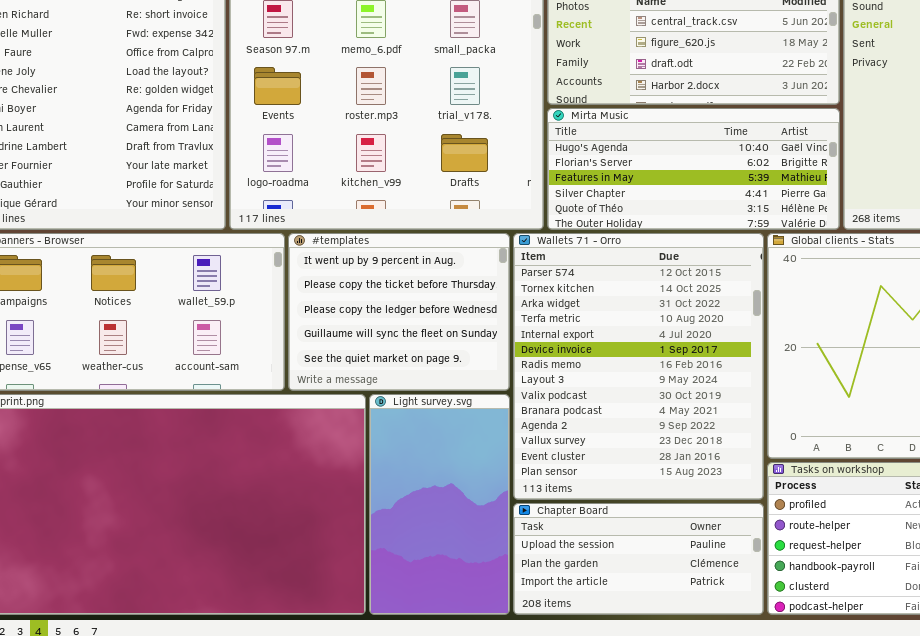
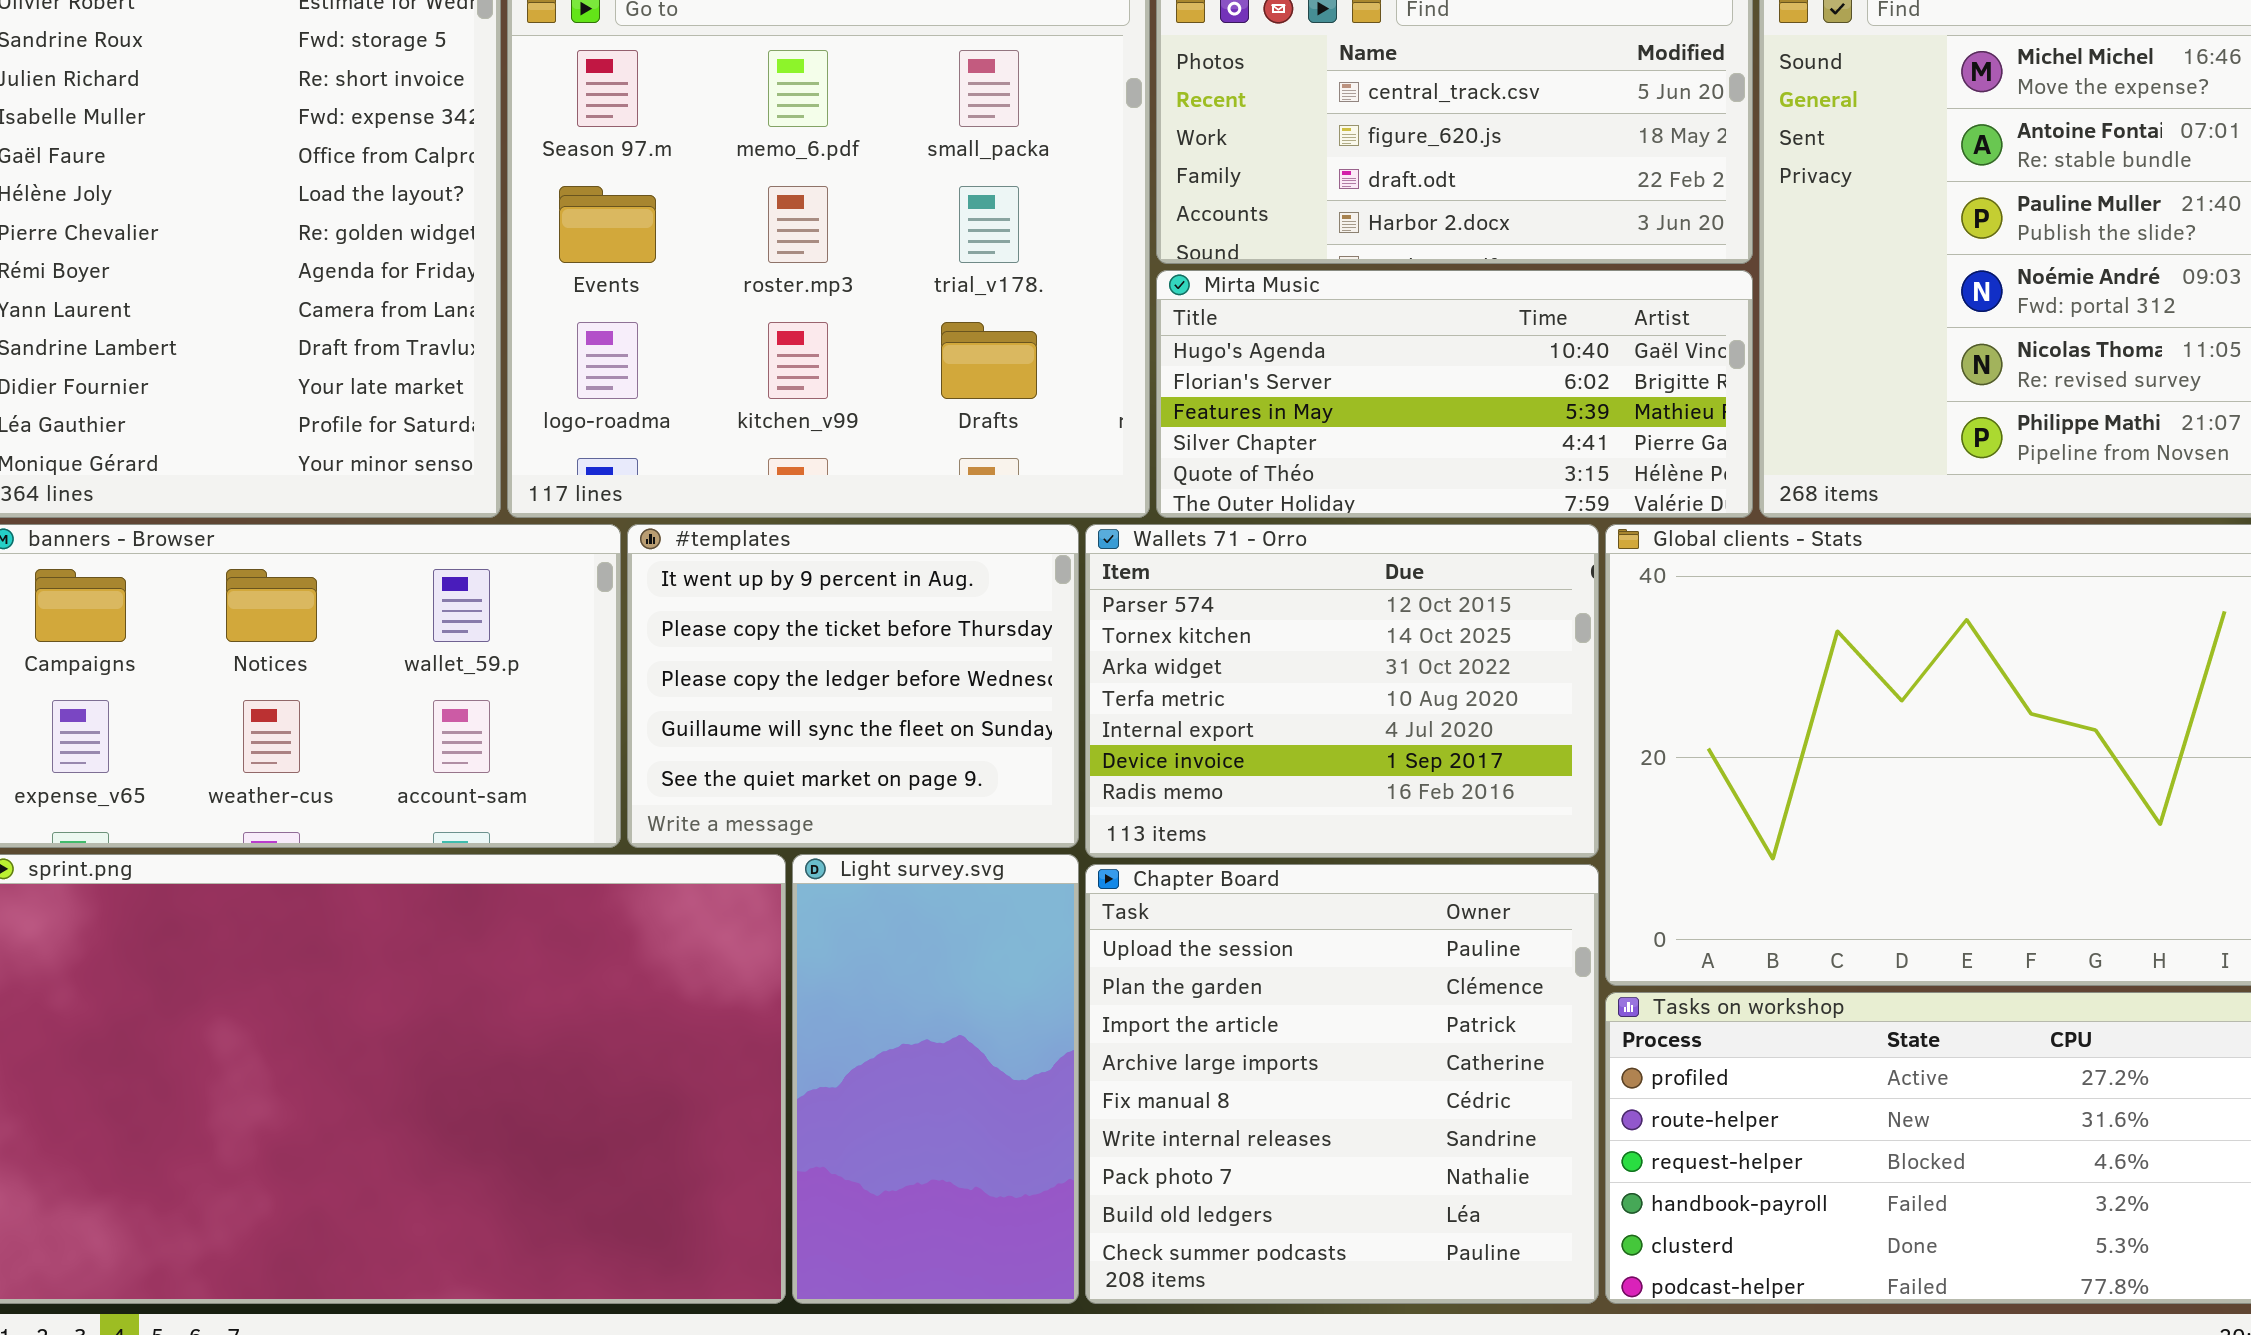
Wallets 71 - Orro: [513,233,764,500] -> [1085,524,1599,858], resized
Chapter Board: [513,503,764,615] -> [1085,864,1599,1304], resized

